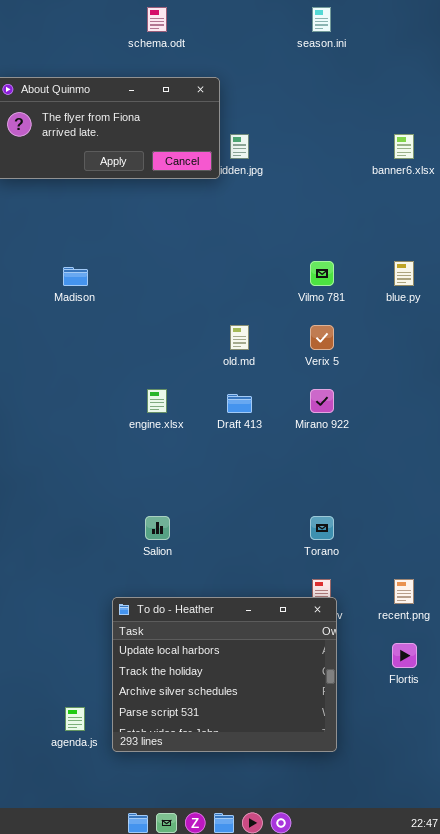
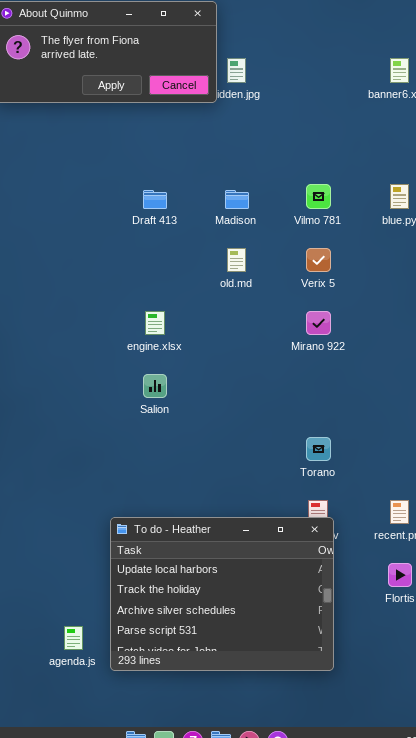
Madison: [63,267,88,286] -> [225,190,249,209], moved
Draft 413: [227,394,252,413] -> [143,190,167,209], moved
Salion: [145,516,170,540] -> [143,374,167,398], moved

